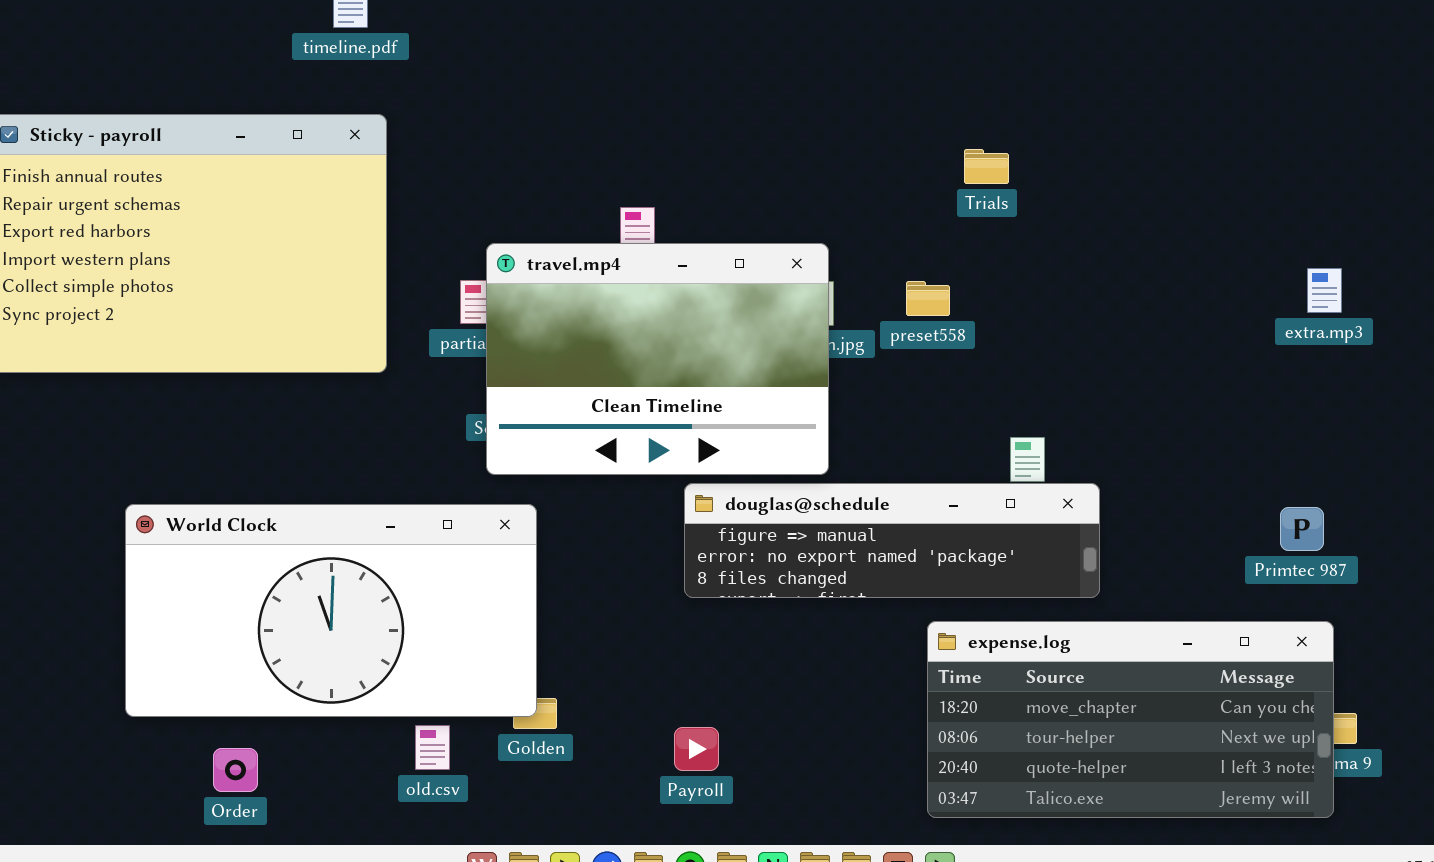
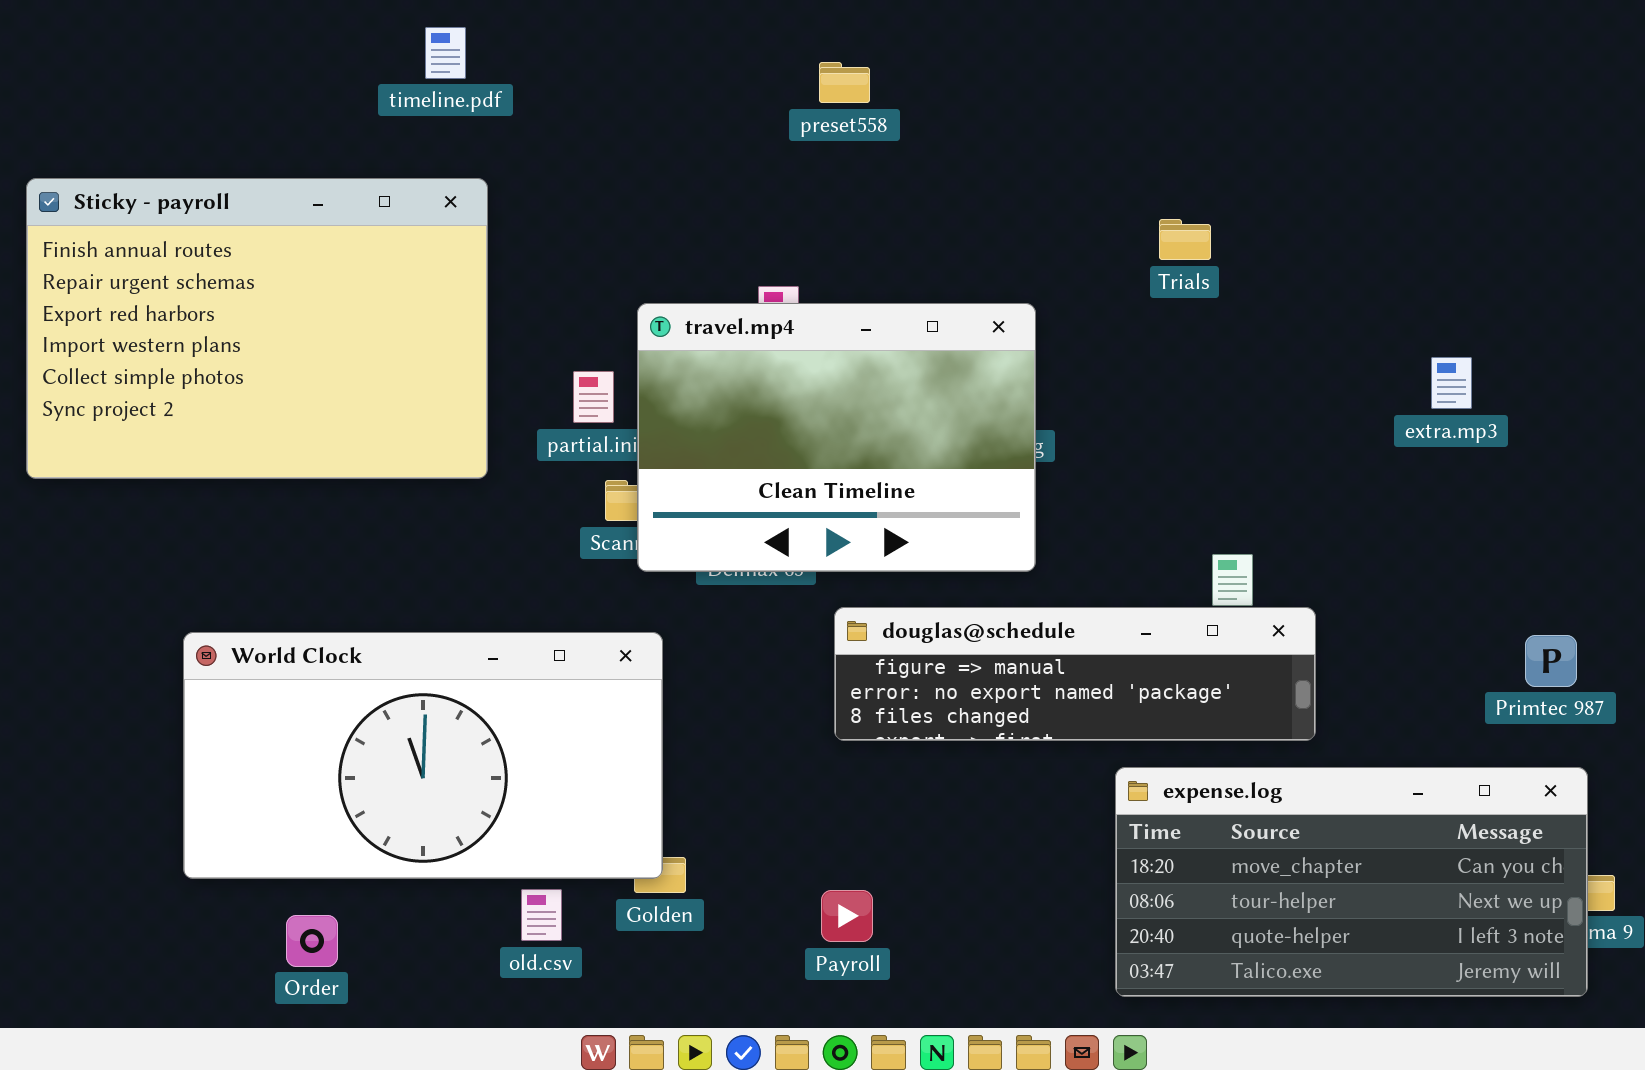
travel.mp4: [486,243,829,475] -> [637,303,1036,572], moved
extra.mp3: [1307,268,1342,313] -> [1431,357,1472,409], moved
preset558: [906,281,950,316] -> [819,62,870,103], moved

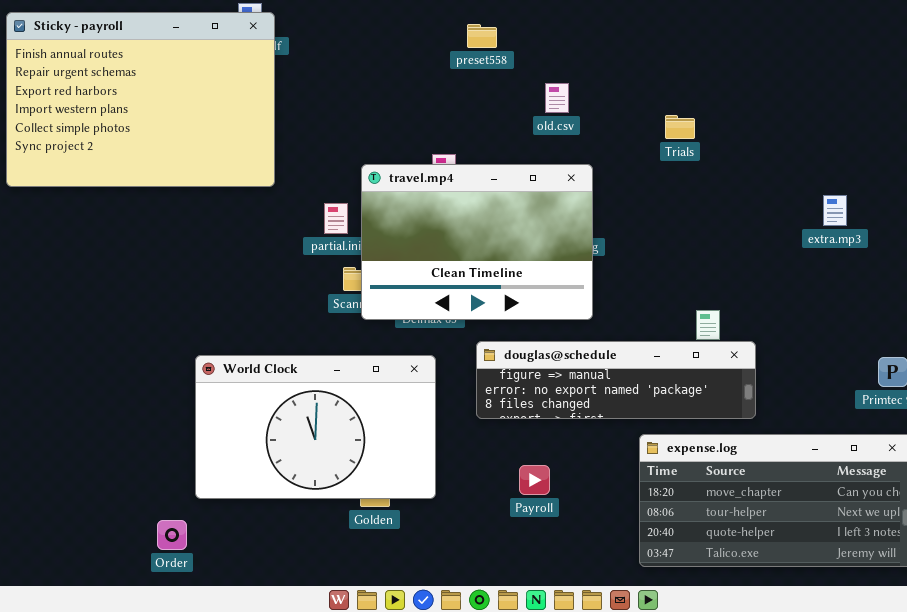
Sticky - payroll: [26,178,488,479] -> [6,12,275,187], moved
World Clock: [183,632,663,879] -> [195,355,436,499], moved, resized
old.csv: [521,889,562,941] -> [545,83,569,113], moved
Payroll: [821,890,873,942] -> [519,465,550,495], moved

